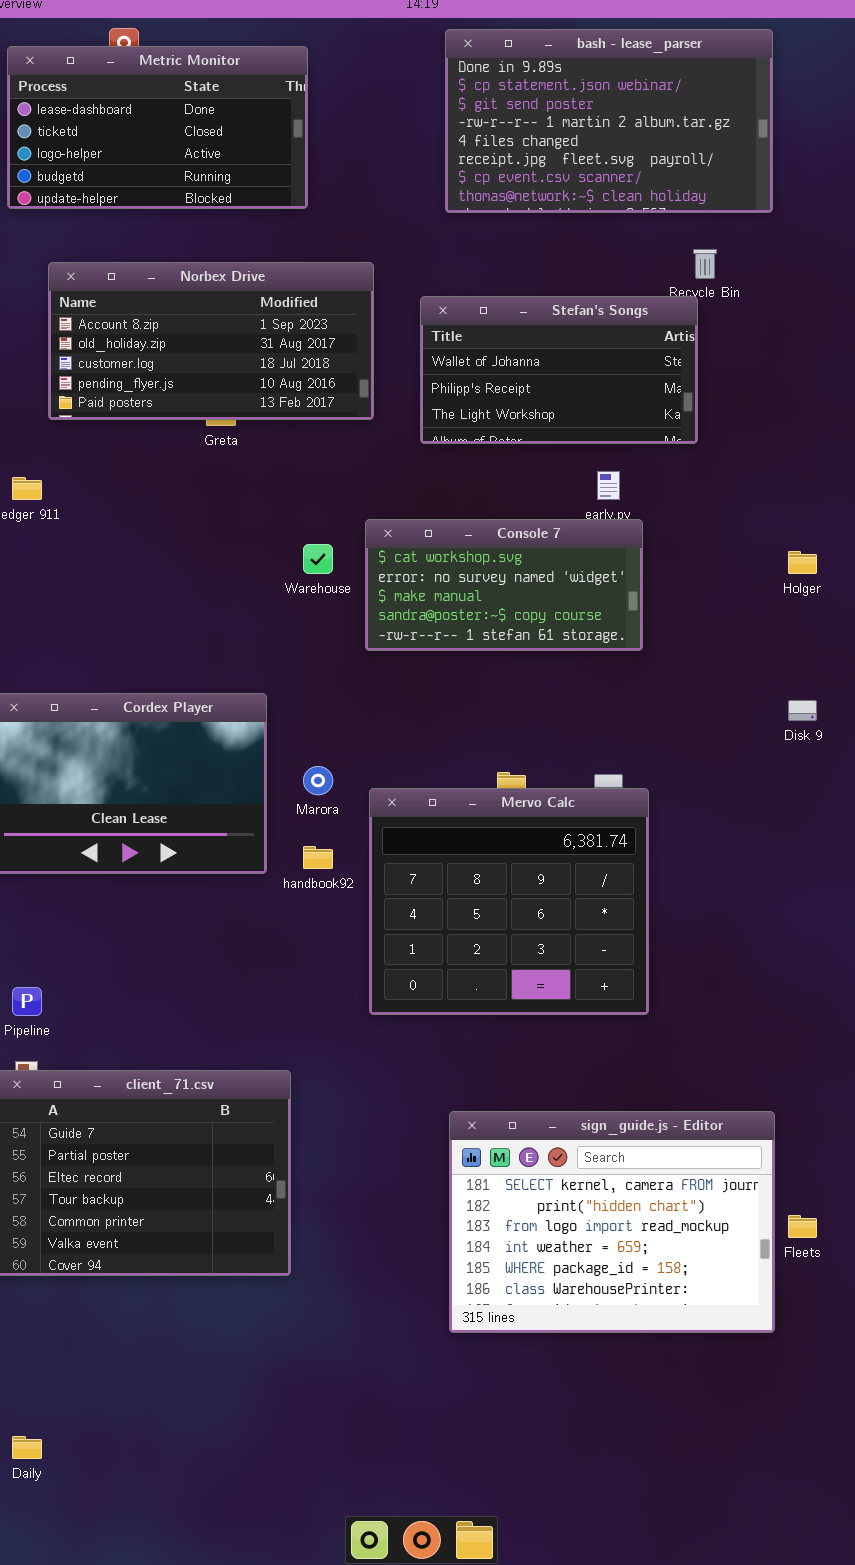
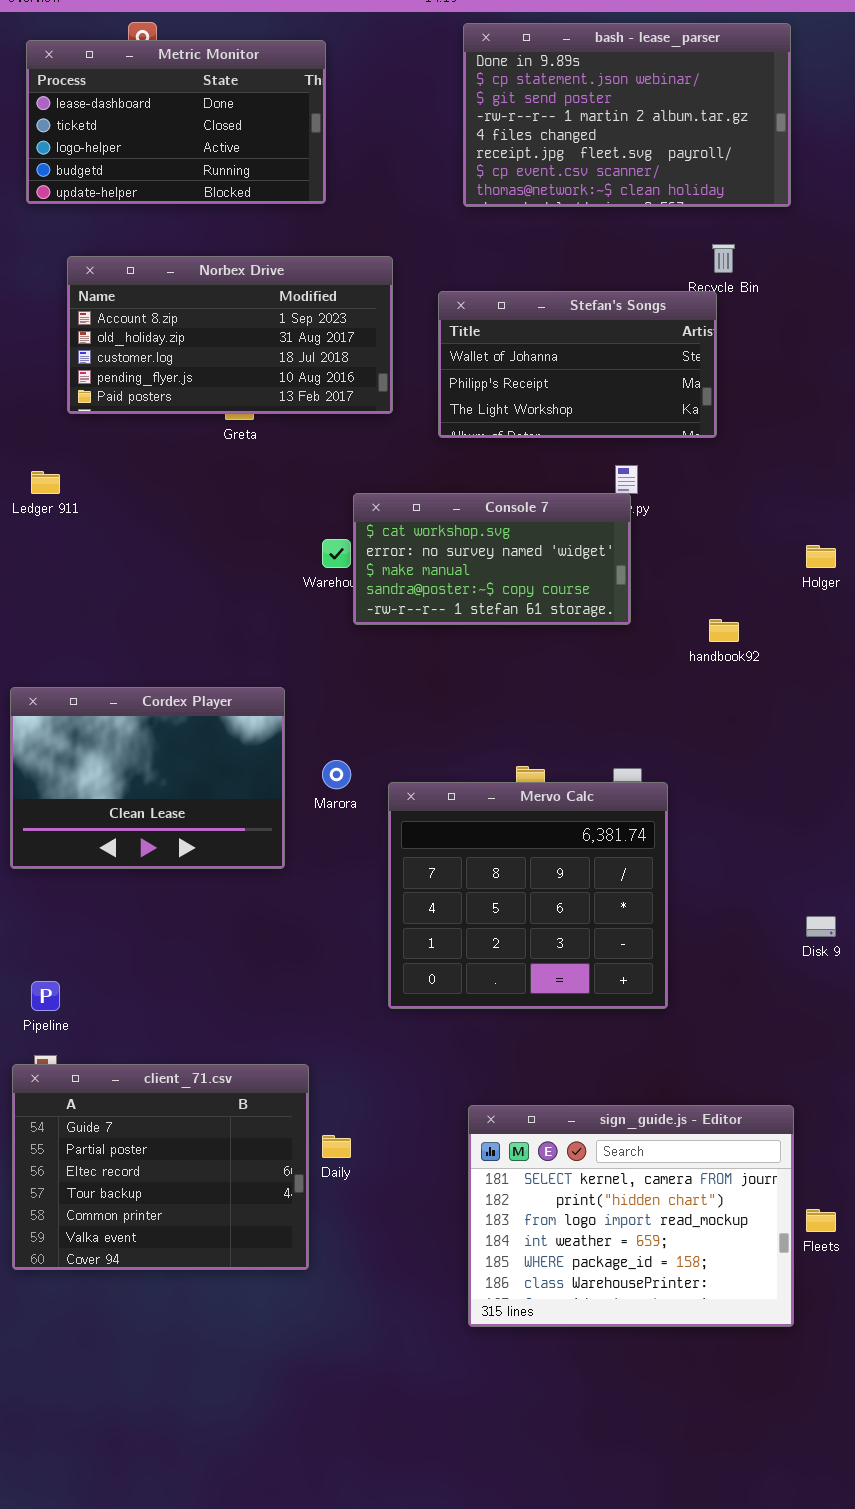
Console 7: [365,519,643,651] -> [353,493,631,625], moved
Disk 9: [788,700,817,721] -> [806,916,836,937], moved
handbook92: [303,846,333,869] -> [709,619,739,642], moved
Daily: [12,1436,42,1459] -> [322,1135,351,1158], moved

